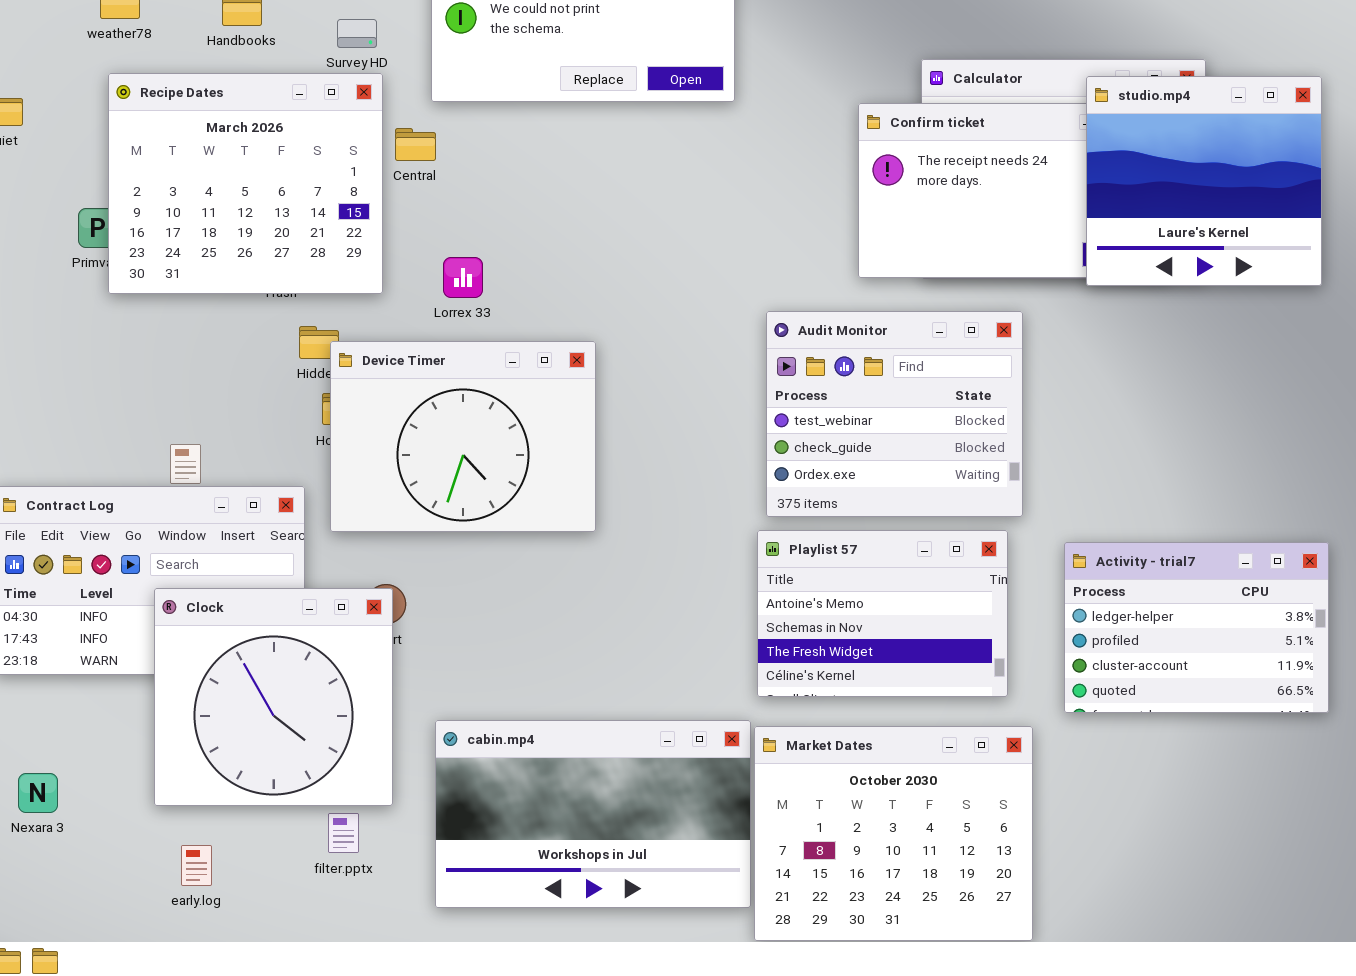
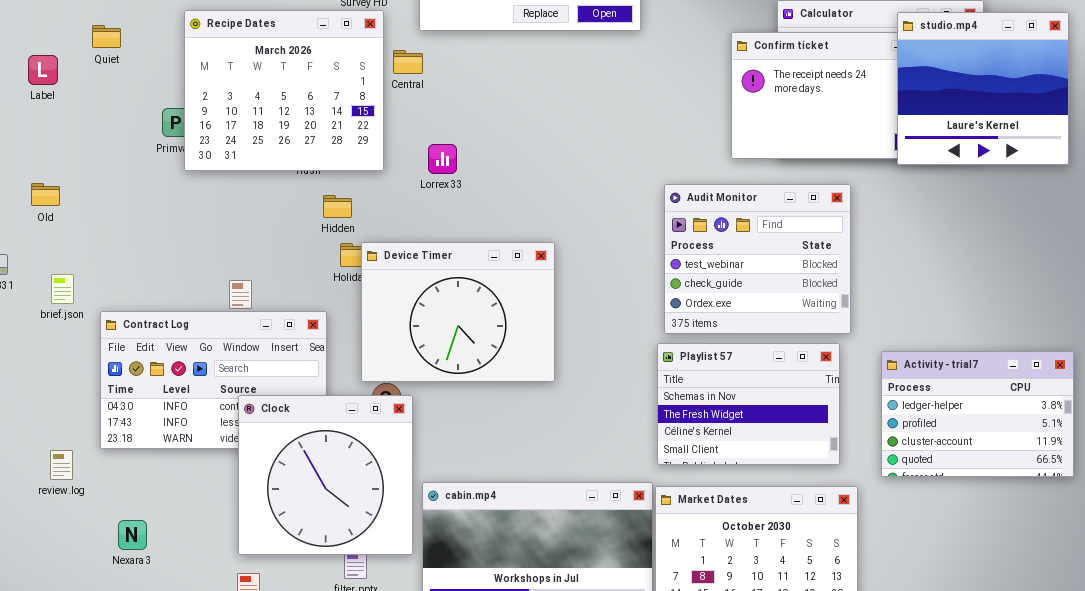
Device Timer: [330,341,596,532] -> [361,242,555,382], moved
Playlist 57: [757,530,1008,697] -> [657,343,840,465], scrolled down 1 row
Clock: [154,588,393,806] -> [238,395,413,555], moved

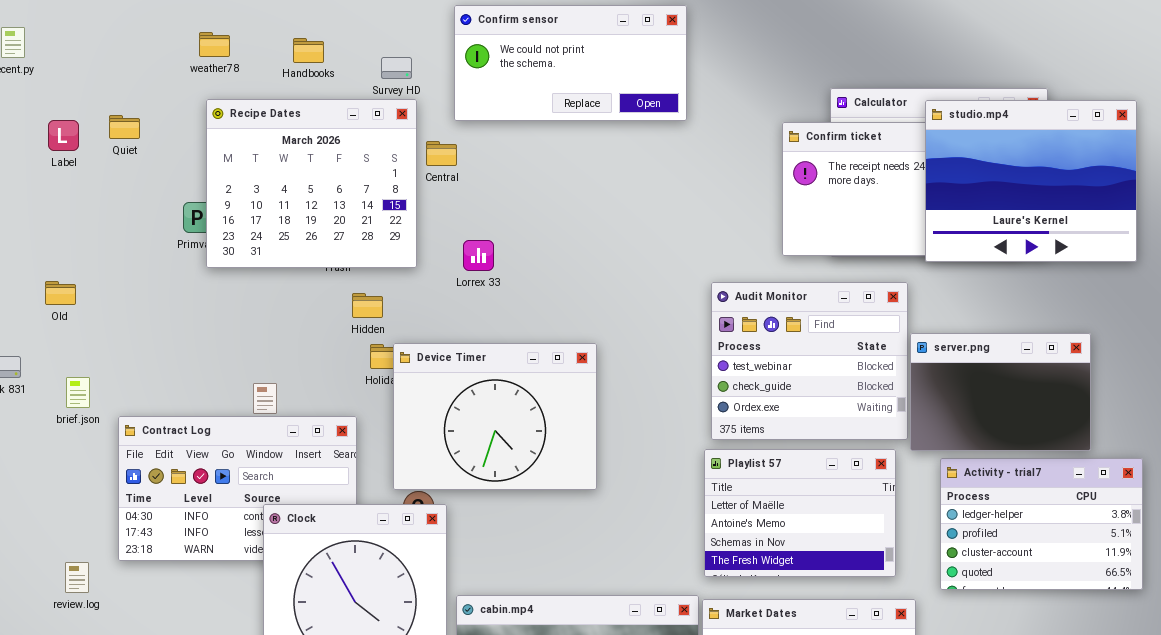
studio.mp4: [897,12,1069,165] -> [925,100,1137,262], resized
Label: [28,55,58,85] -> [48,120,79,151], moved
server.png: none -> [910,333,1091,451], opened
Playlist 57: [657,343,840,465] -> [704,449,896,577], scrolled up 2 rows

